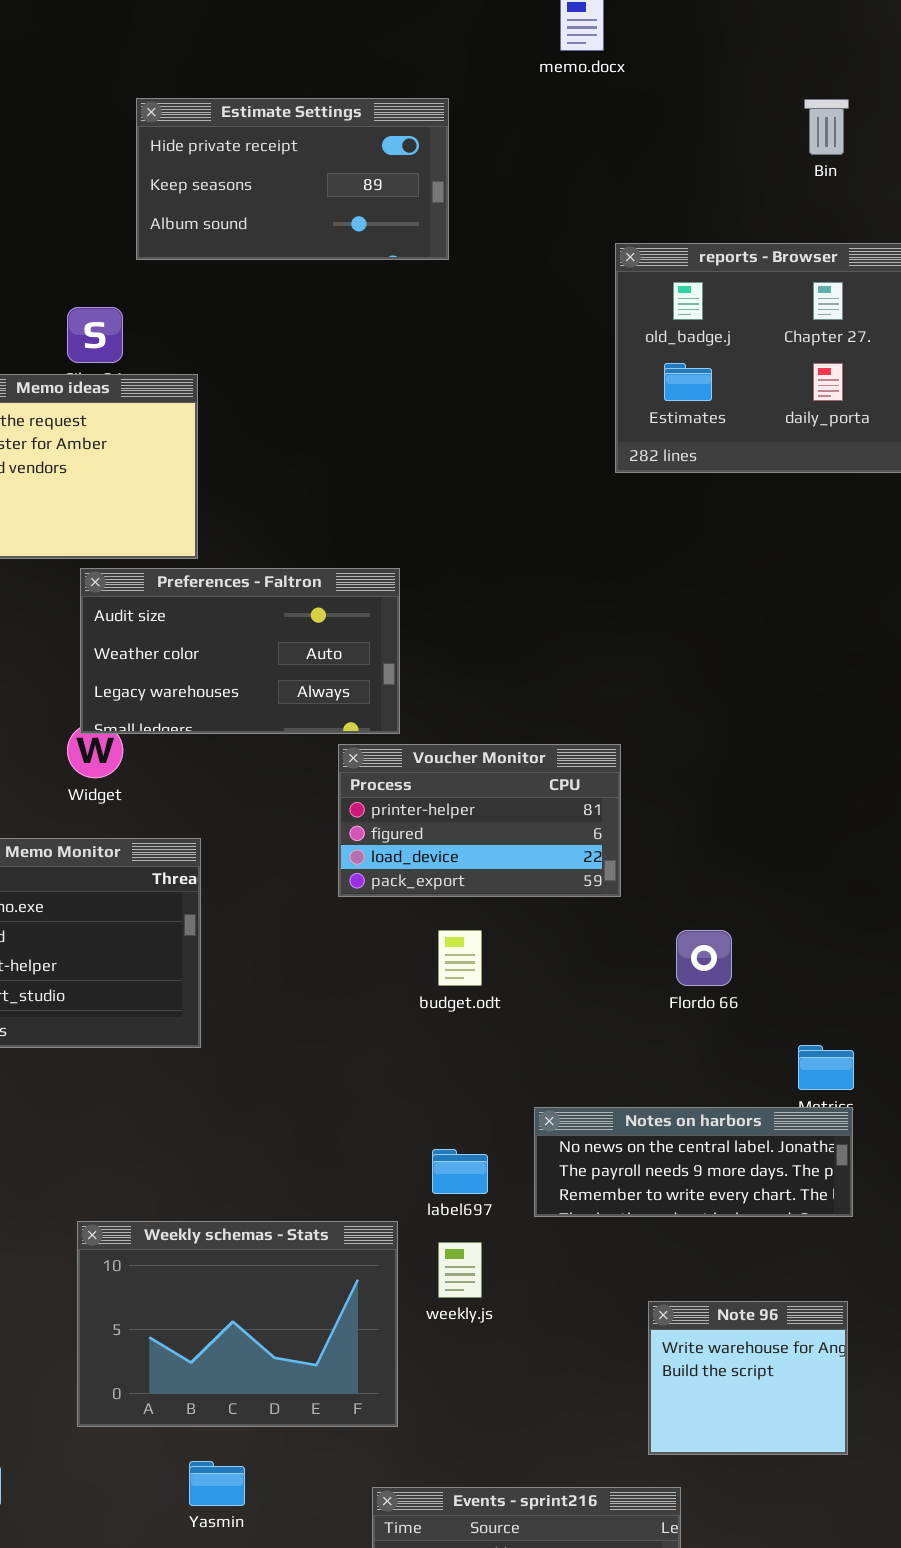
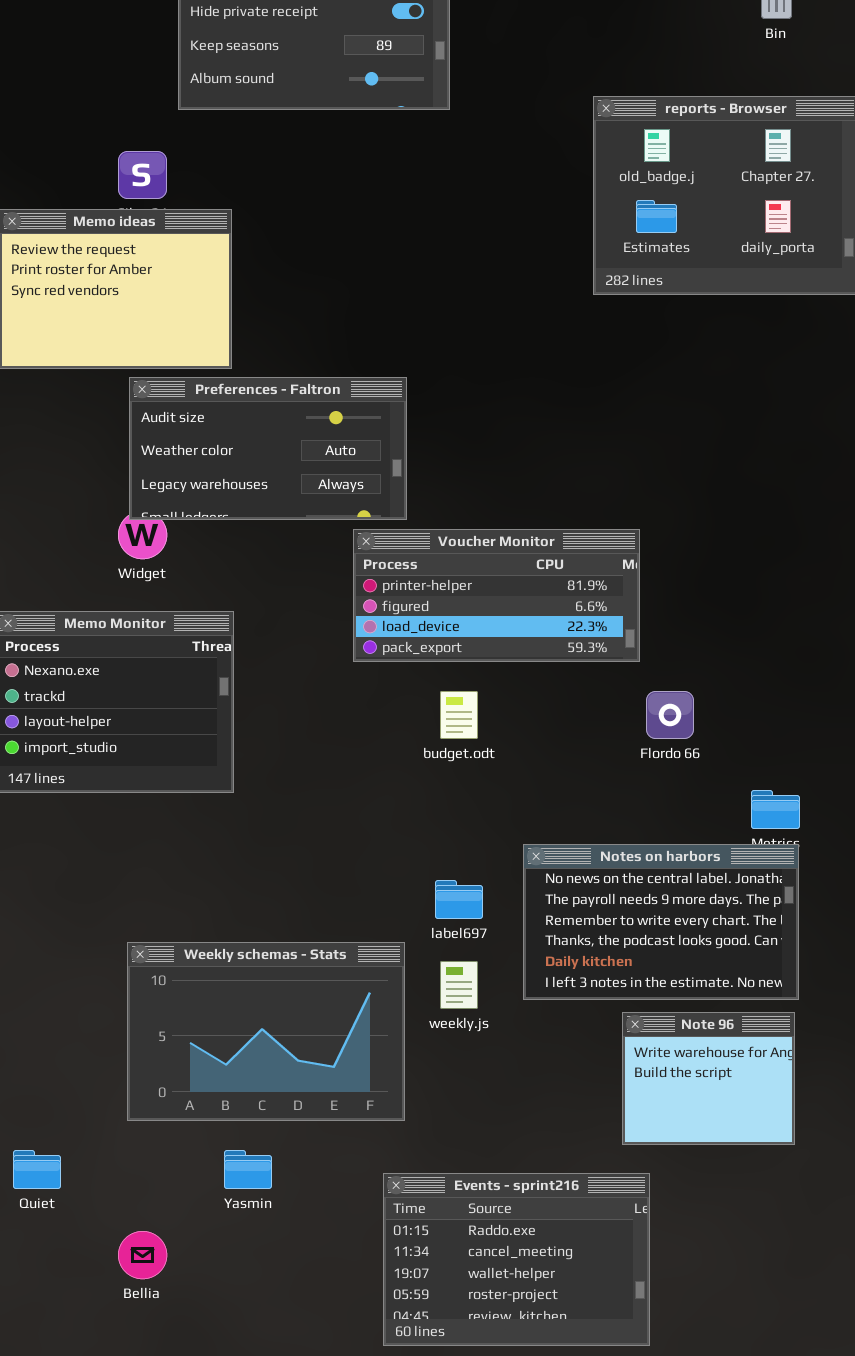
Voucher Monitor: [338,744,621,897] -> [353,529,640,662], resized
Notes on harbors: [534,1107,853,1217] -> [523,844,799,1000], resized

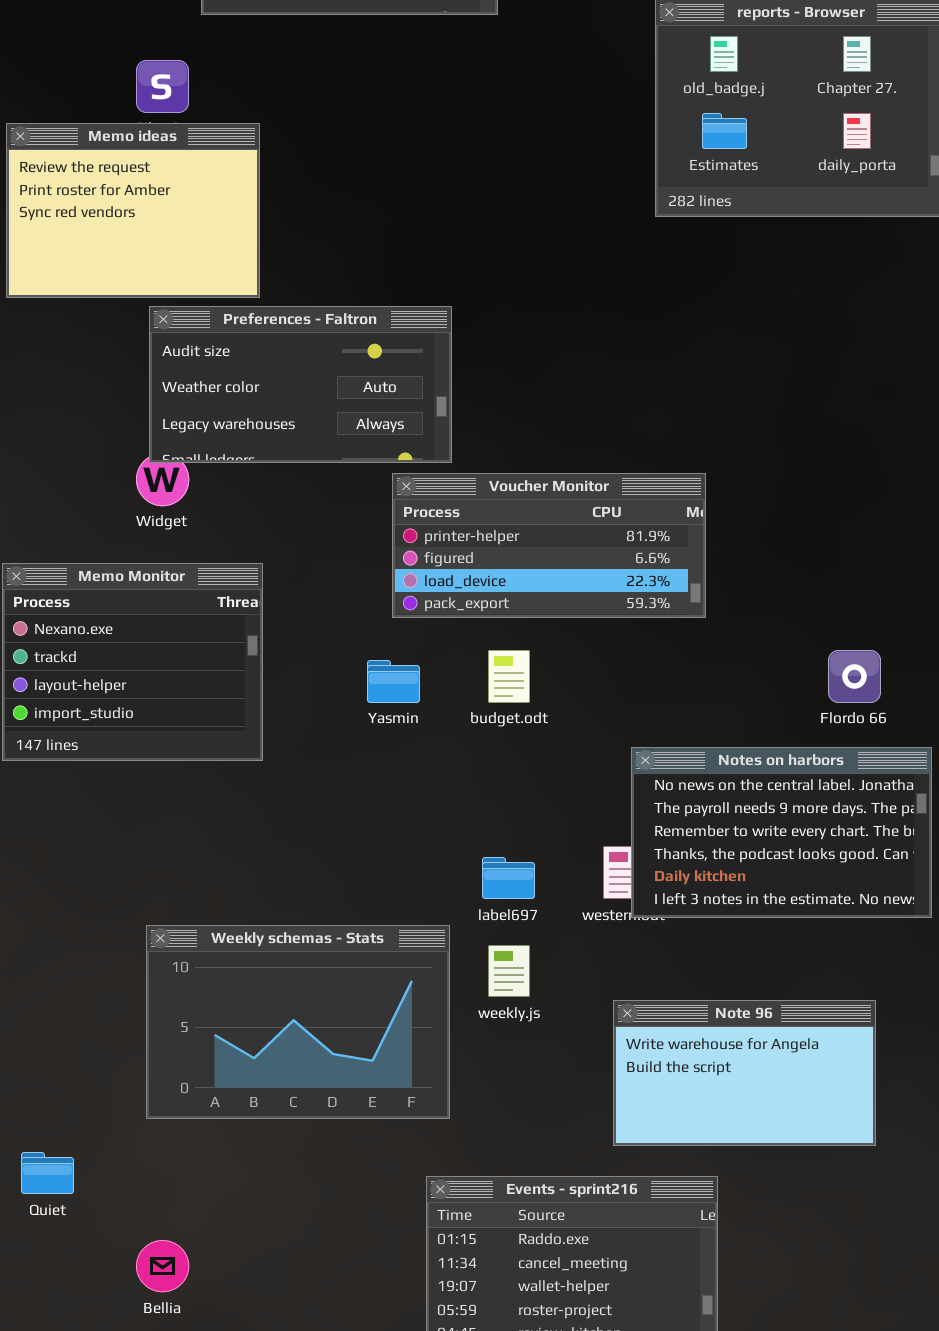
Flordo 66: [646,691,694,739] -> [828,650,881,703], moved
Notes on harbors: [523,844,799,1000] -> [631,747,932,918], moved
Note 96: [622,1012,795,1145] -> [613,1000,876,1146], resized
Yasmin: [224,1150,272,1189] -> [367,660,420,703], moved

